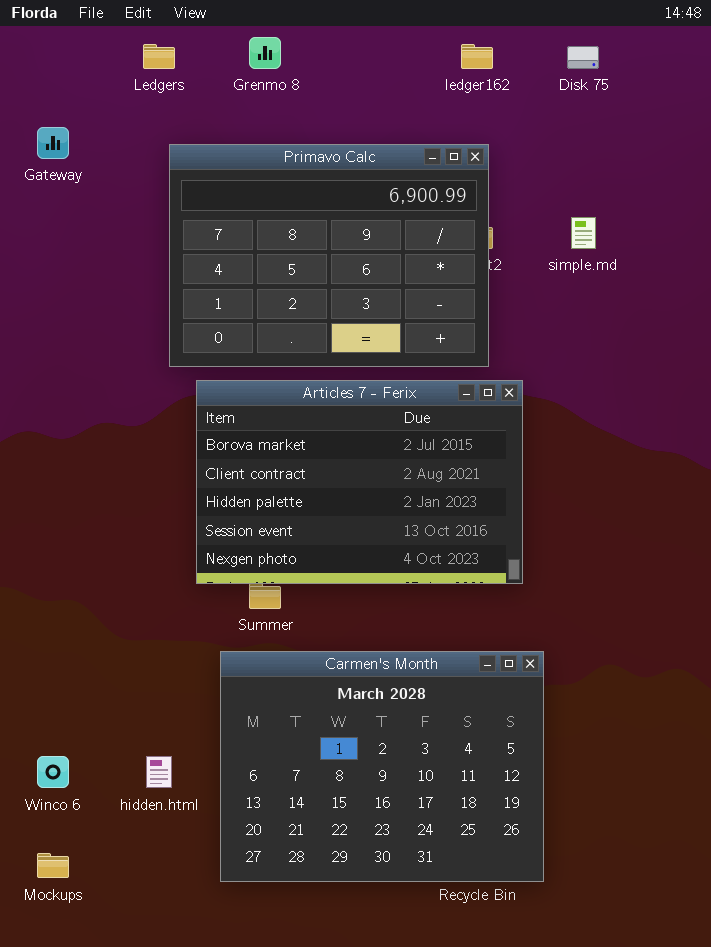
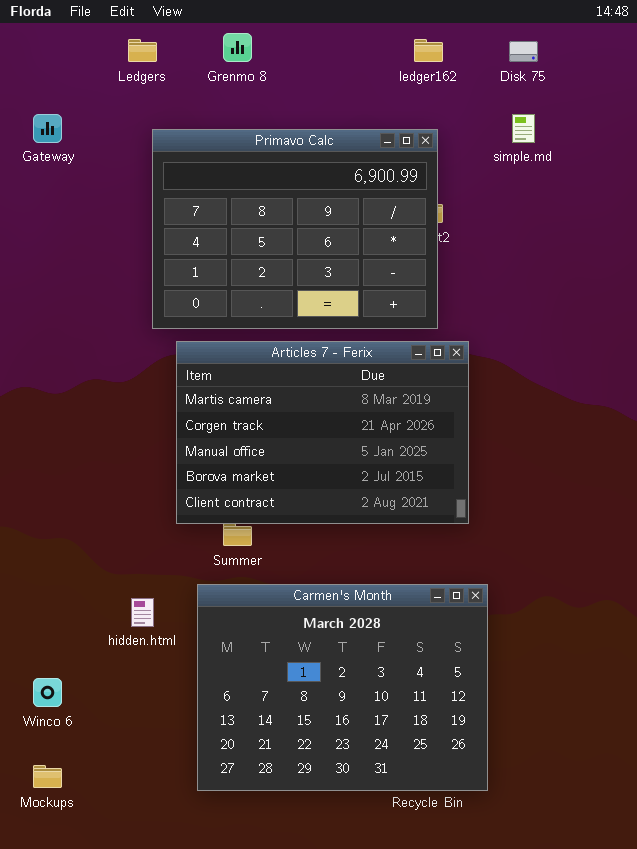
simple.md: [571,217,596,249] -> [512,114,535,143], moved
Articles 7 - Ferix: [196,380,523,584] -> [176,341,469,524], scrolled up 3 rows
hidden.html: [146,756,172,788] -> [131,598,154,627], moved

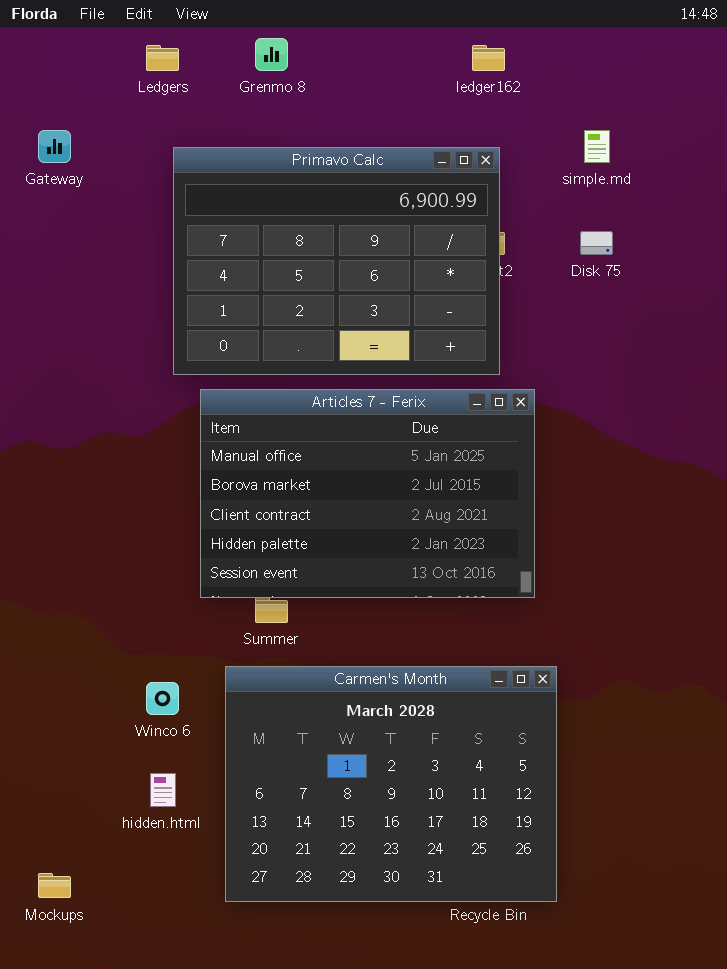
Disk 75: [509,41,538,62] -> [580,231,613,255], moved
Articles 7 - Ferix: [176,341,469,524] -> [200,389,535,598], scrolled down 2 rows
hidden.html: [131,598,154,627] -> [150,773,176,807], moved
Winco 6: [33,678,62,707] -> [146,682,179,715], moved

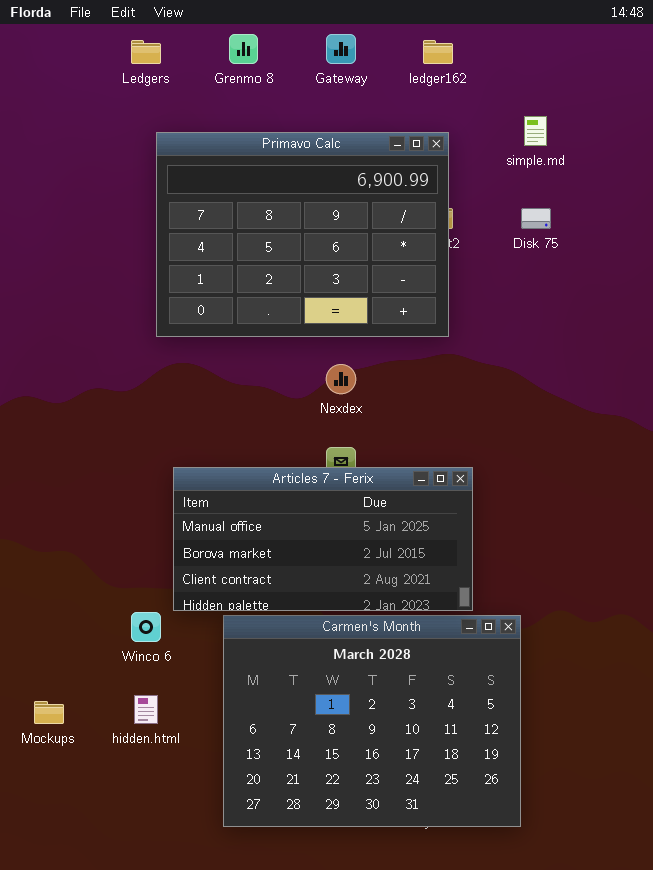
Gateway: [38,130,71,163] -> [326,34,356,64], moved
Articles 7 - Ferix: [200,389,535,598] -> [173,467,473,611], moved, resized
Carmen's Month: [225,666,557,902] -> [223,615,521,827], moved
Mockups: [38,873,71,898] -> [34,701,64,724], moved

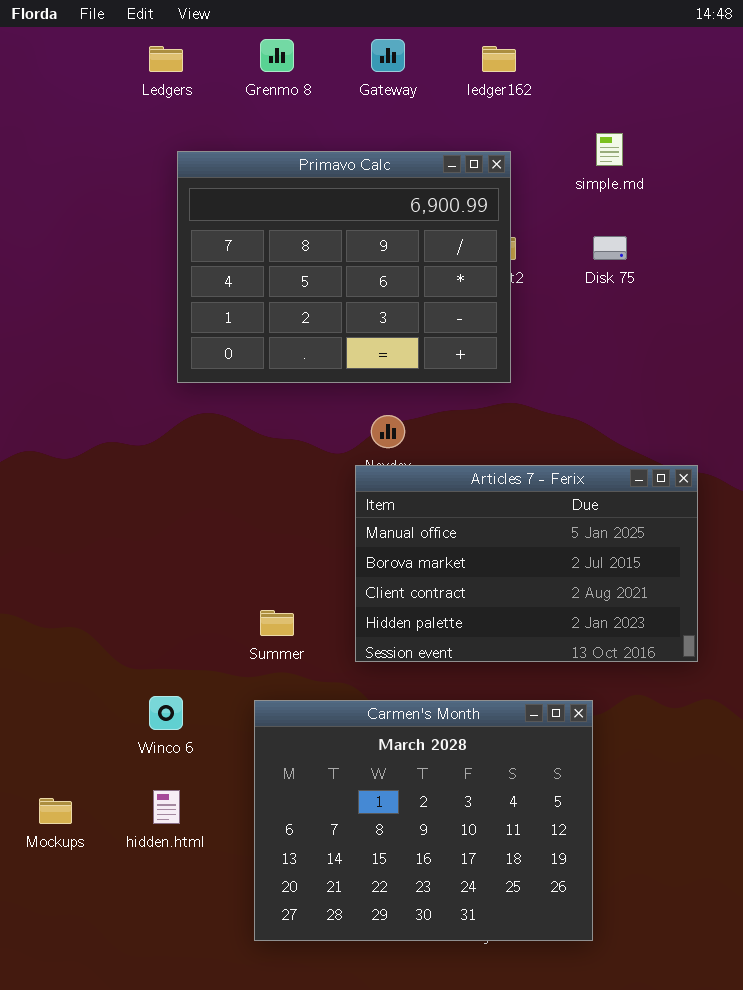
Articles 7 - Ferix: [173,467,473,611] -> [355,465,698,662], moved, resized

